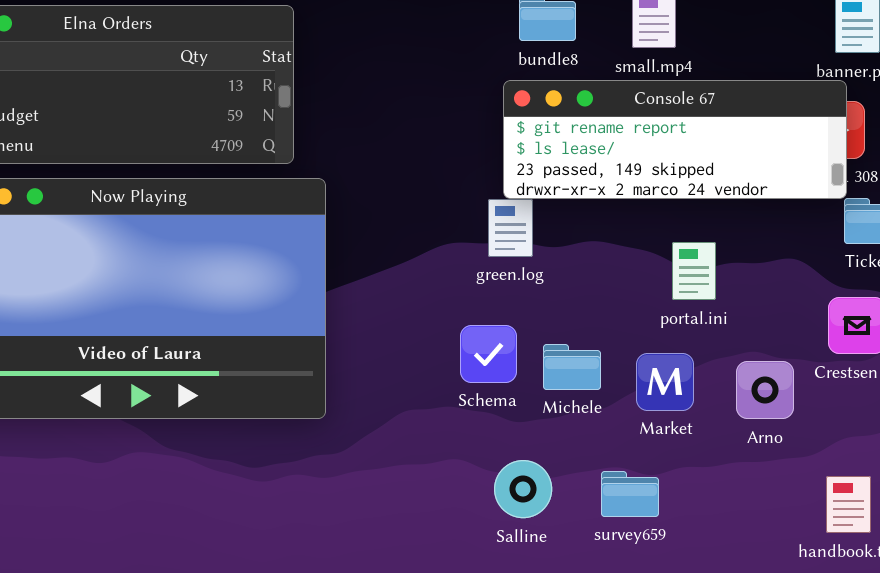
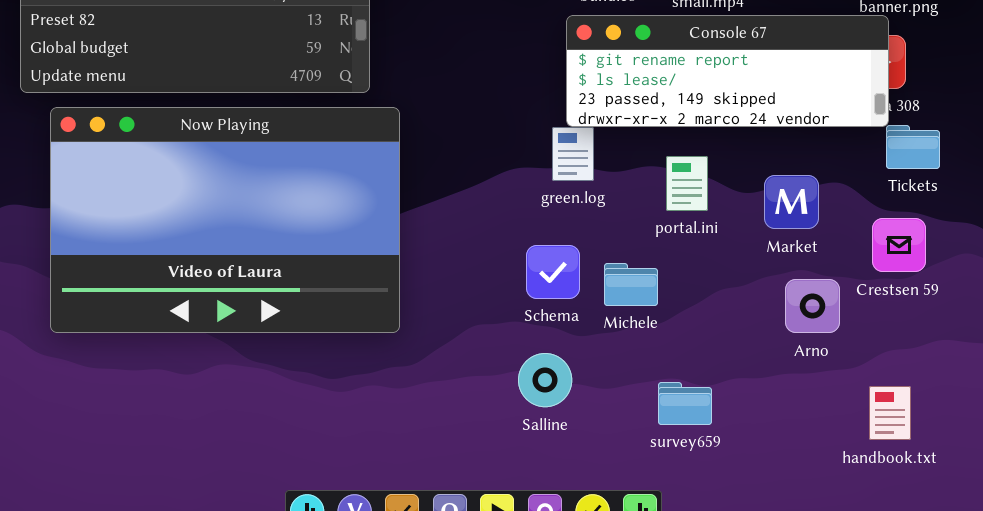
portal.ini: [672,242,716,300] -> [666,156,708,211], moved
Market: [636,353,694,411] -> [764,175,819,229], moved
Salline: [494,460,552,518] -> [518,353,572,407], moved

